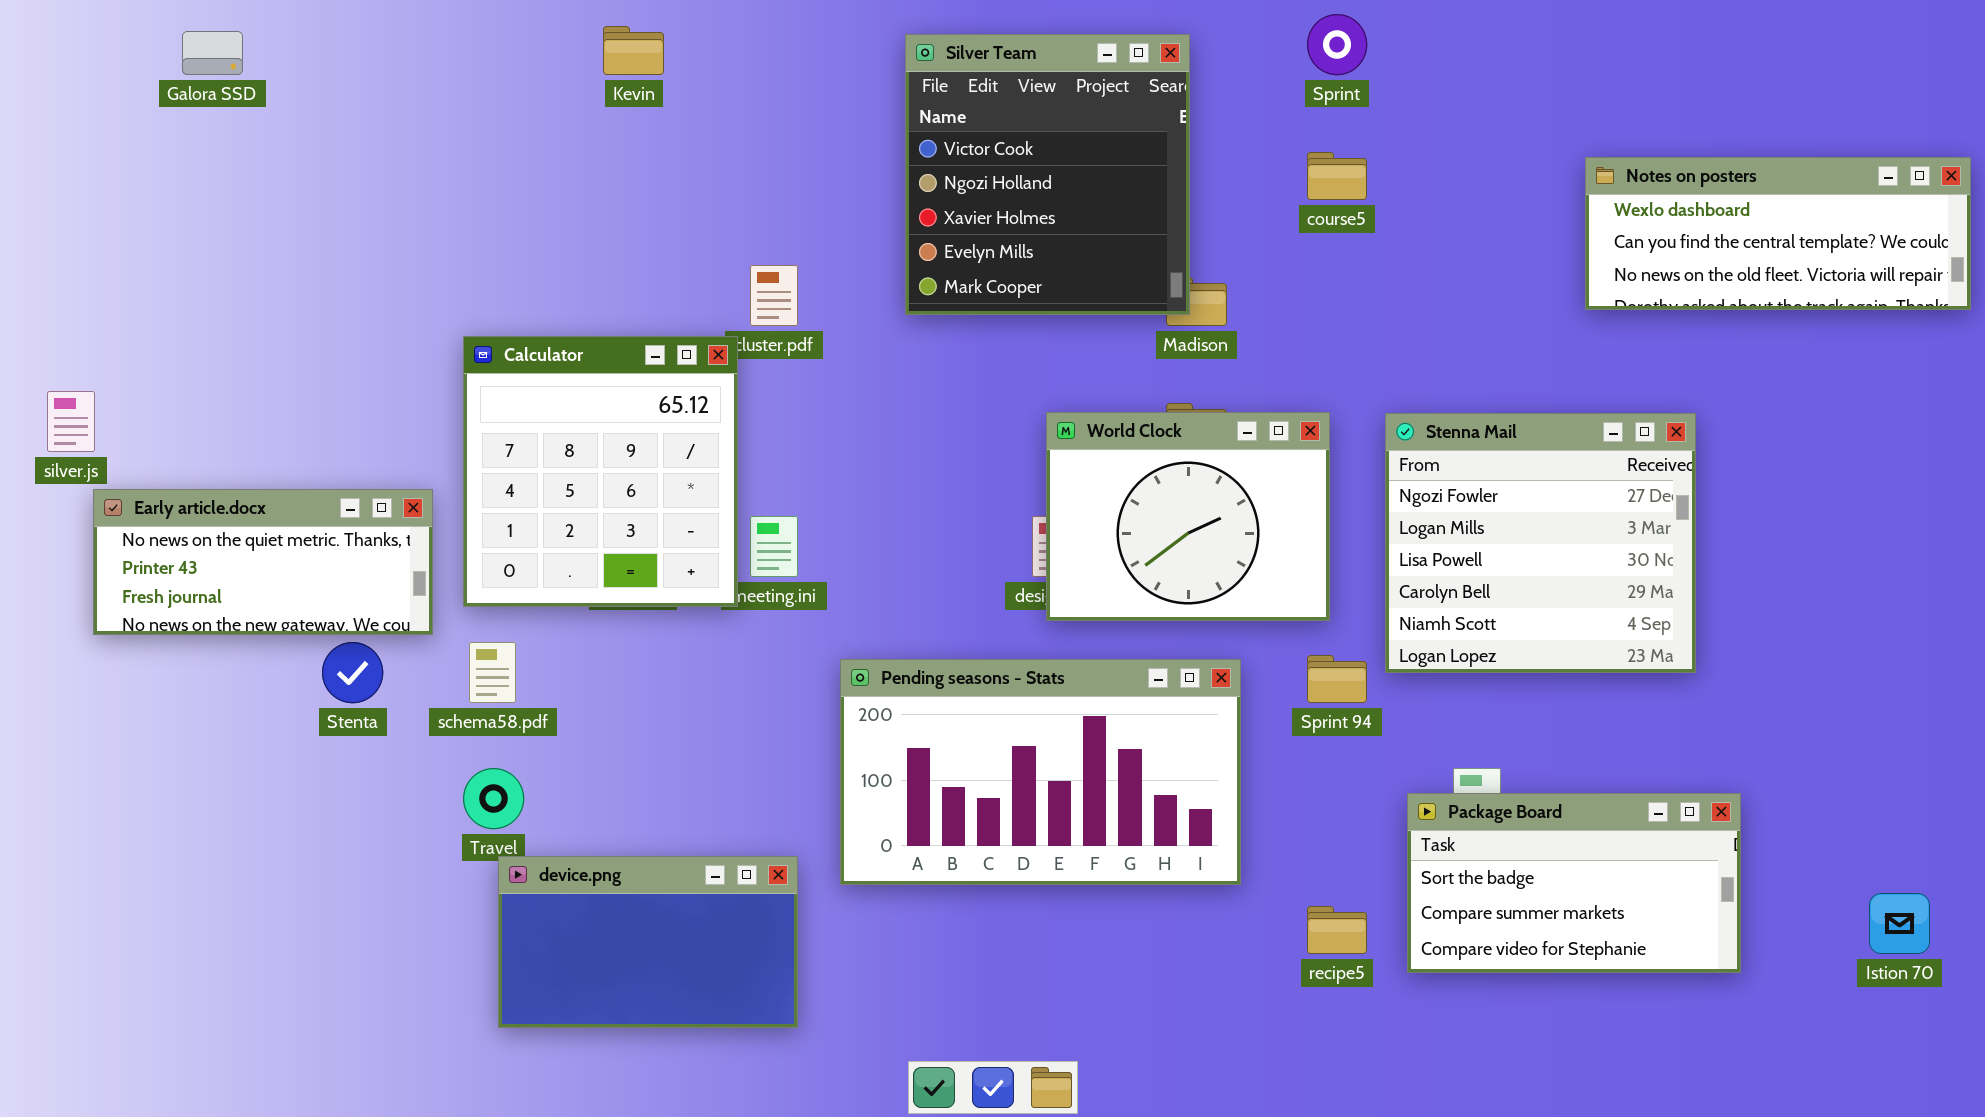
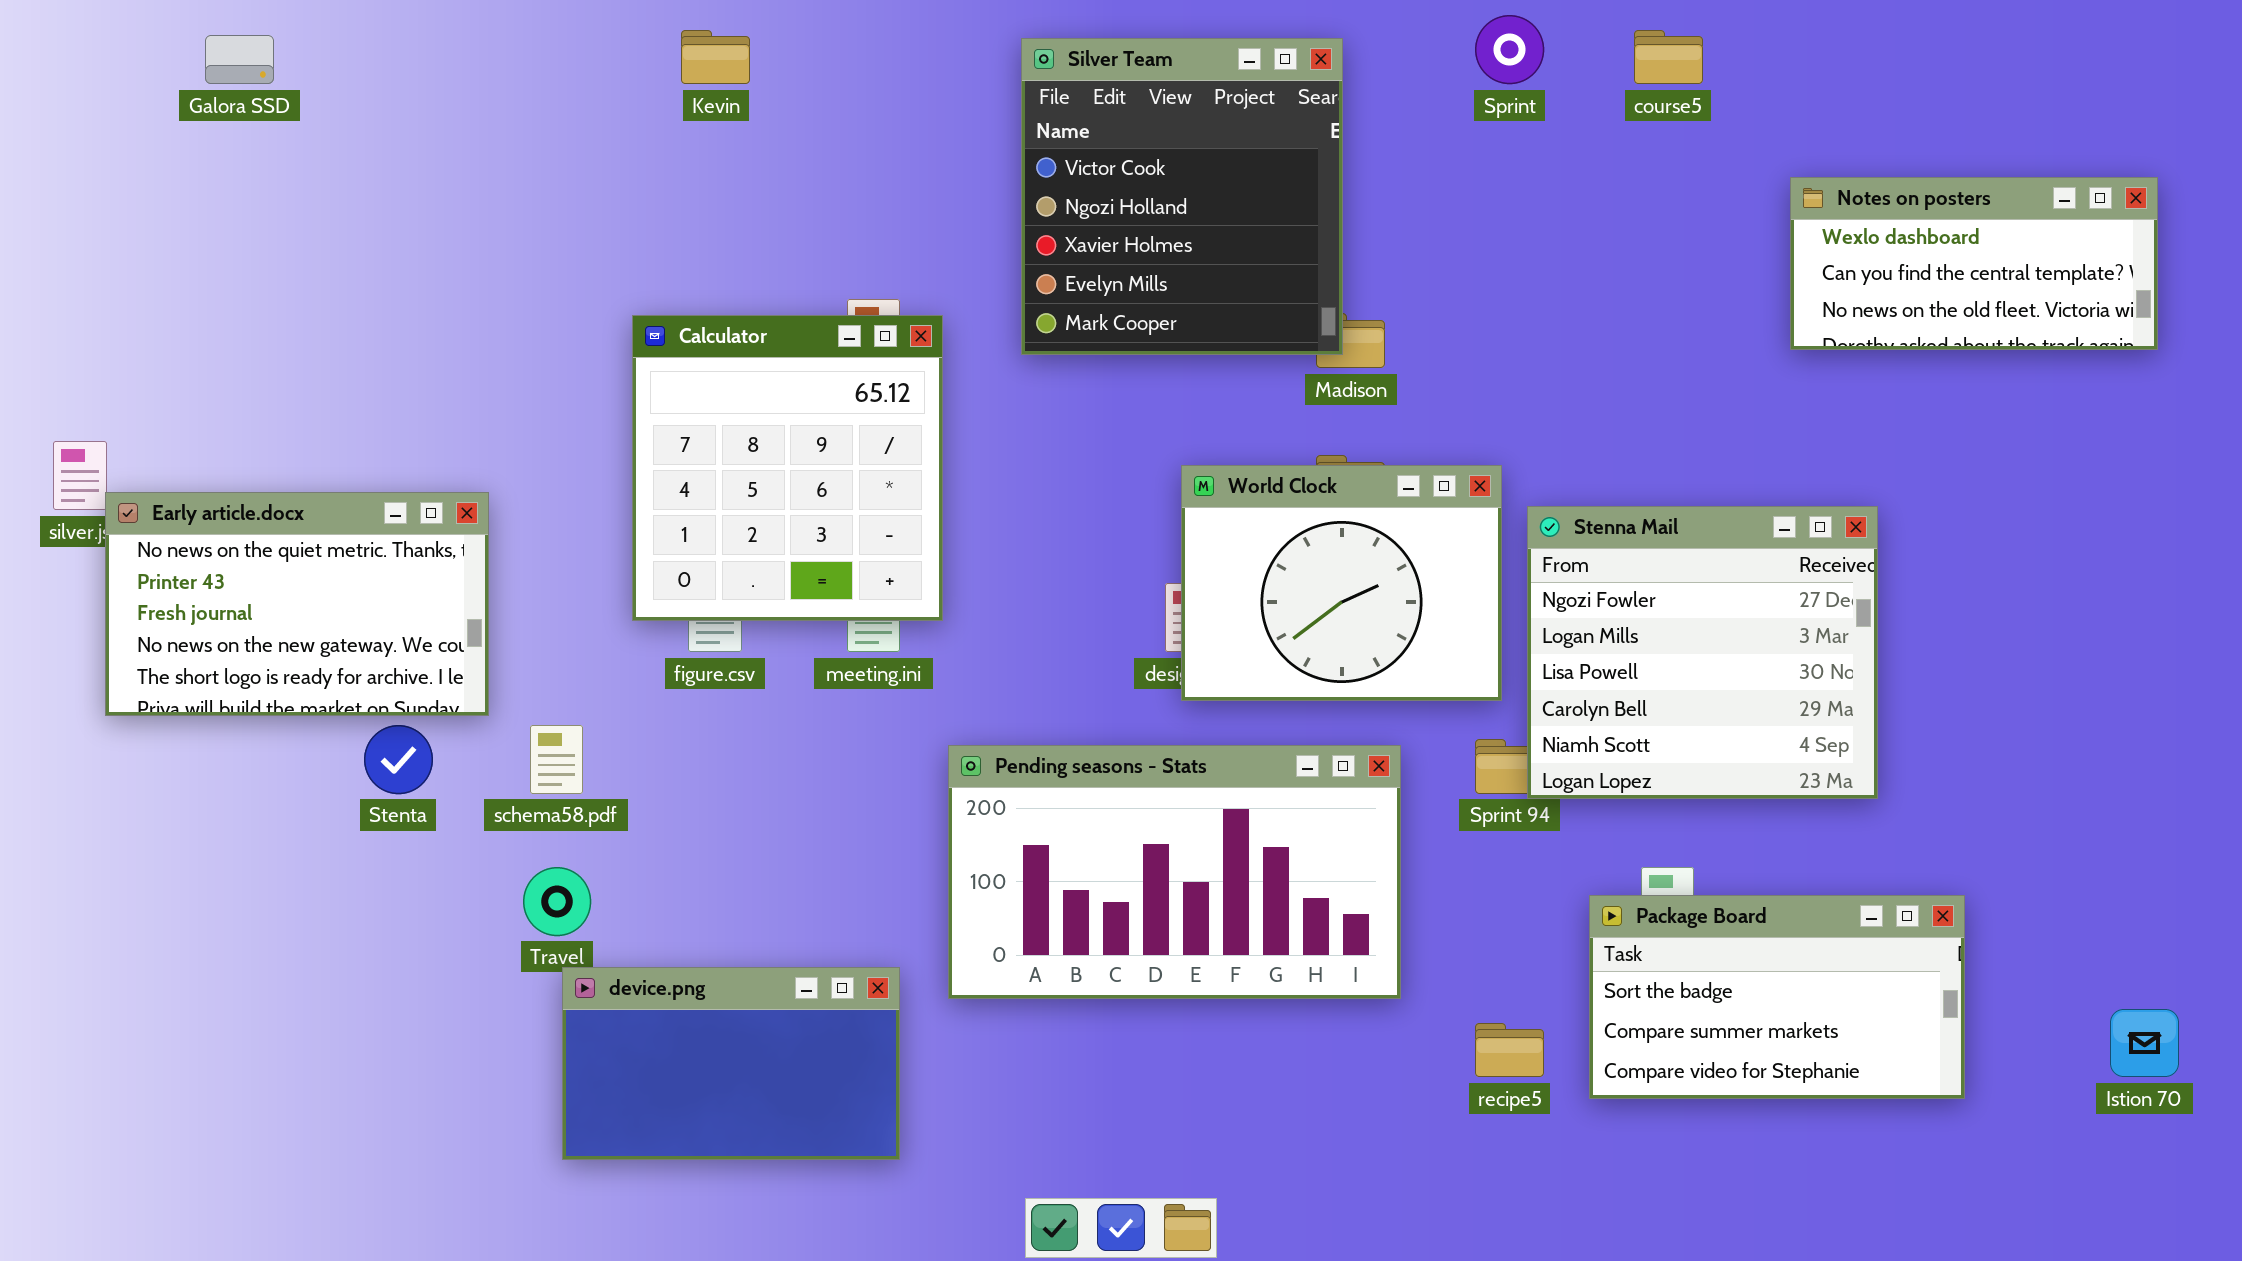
course5: [1307,152,1367,200] -> [1634,30,1703,84], moved
Notes on posters: [1585,157,1971,310] -> [1790,177,2158,350], resized
Calculator: [463,336,738,607] -> [632,315,943,621], moved
Stenna Mail: [1385,413,1696,673] -> [1527,506,1878,799], moved
Early article.docx: [93,489,433,635] -> [105,492,489,716], resized

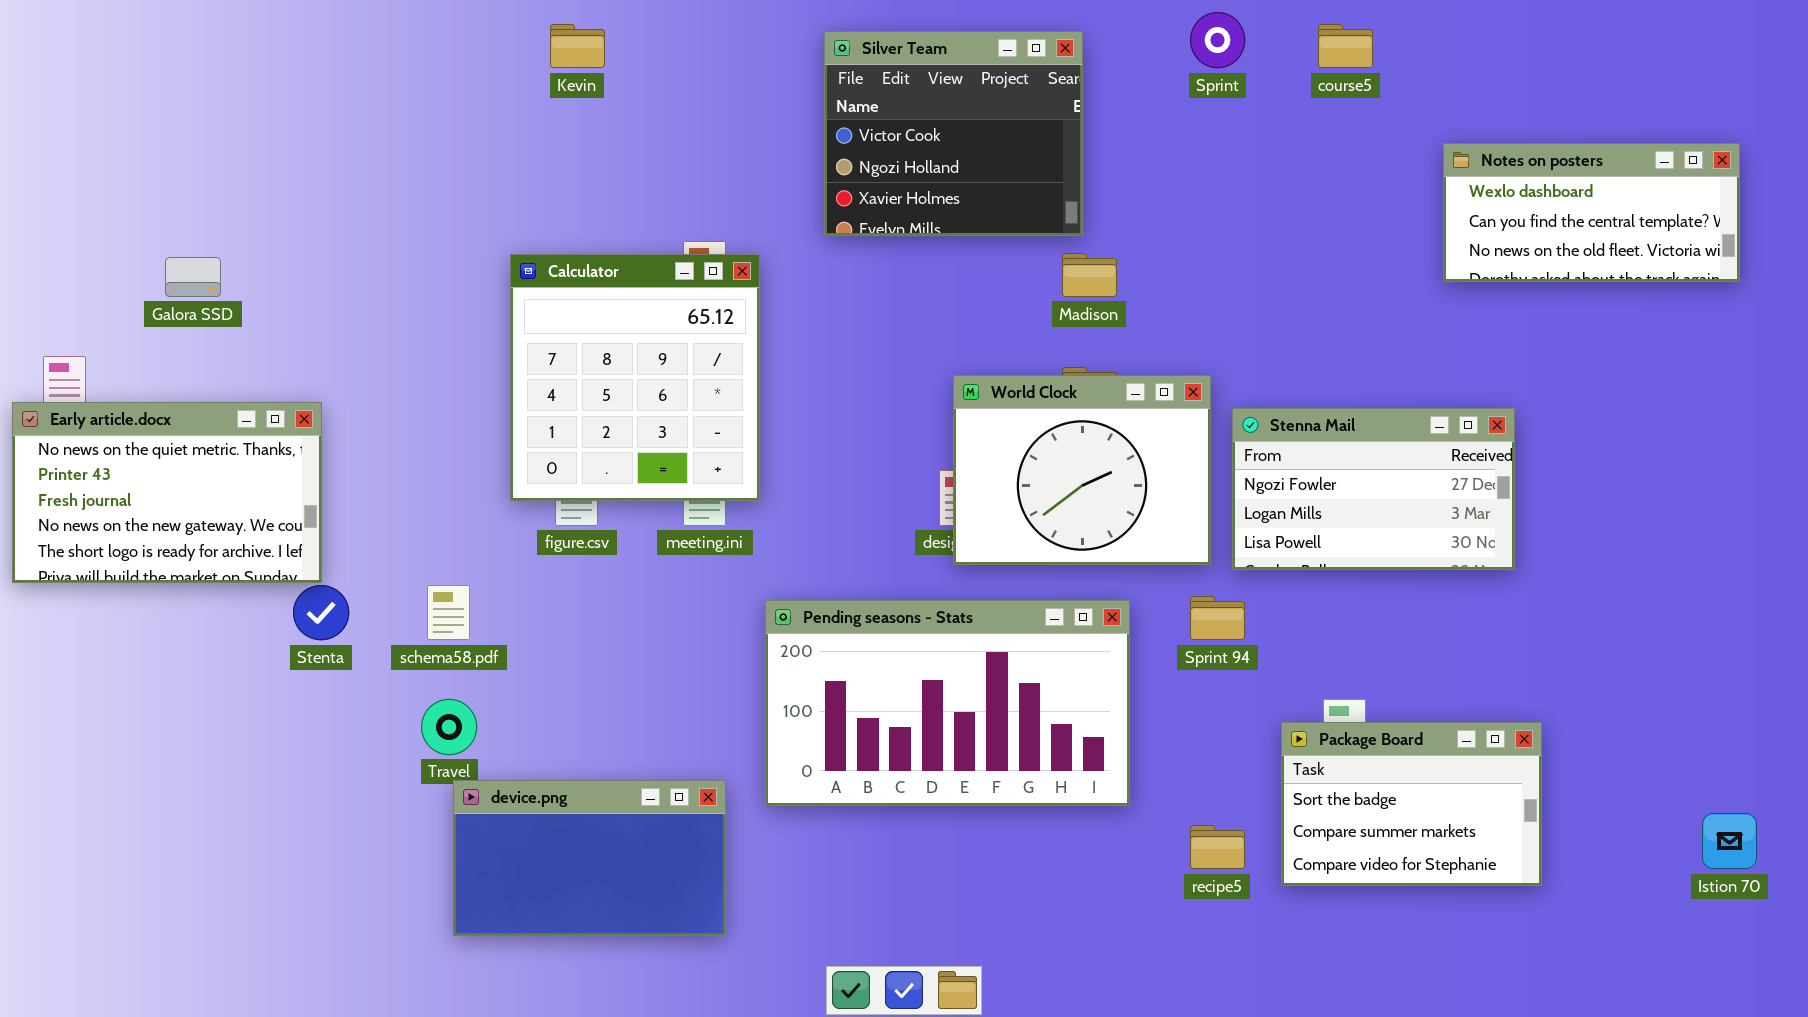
Galora SSD: [205,35,274,84] -> [165,257,221,297], moved
Silver Team: [1021,38,1343,355] -> [824,31,1083,236], resized
Early article.docx: [105,492,489,716] -> [12,402,322,583], moved
Stenna Mail: [1527,506,1878,799] -> [1232,408,1515,570], resized
Package Board: [1589,895,1965,1099] -> [1281,722,1542,886], resized

